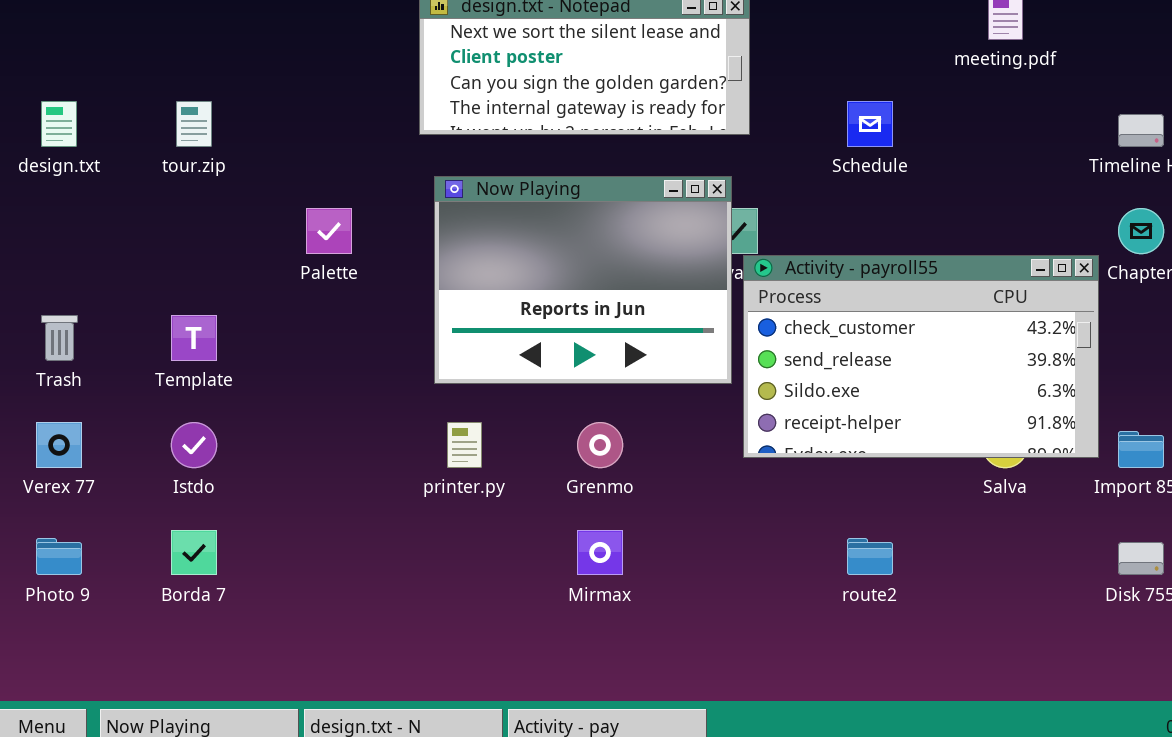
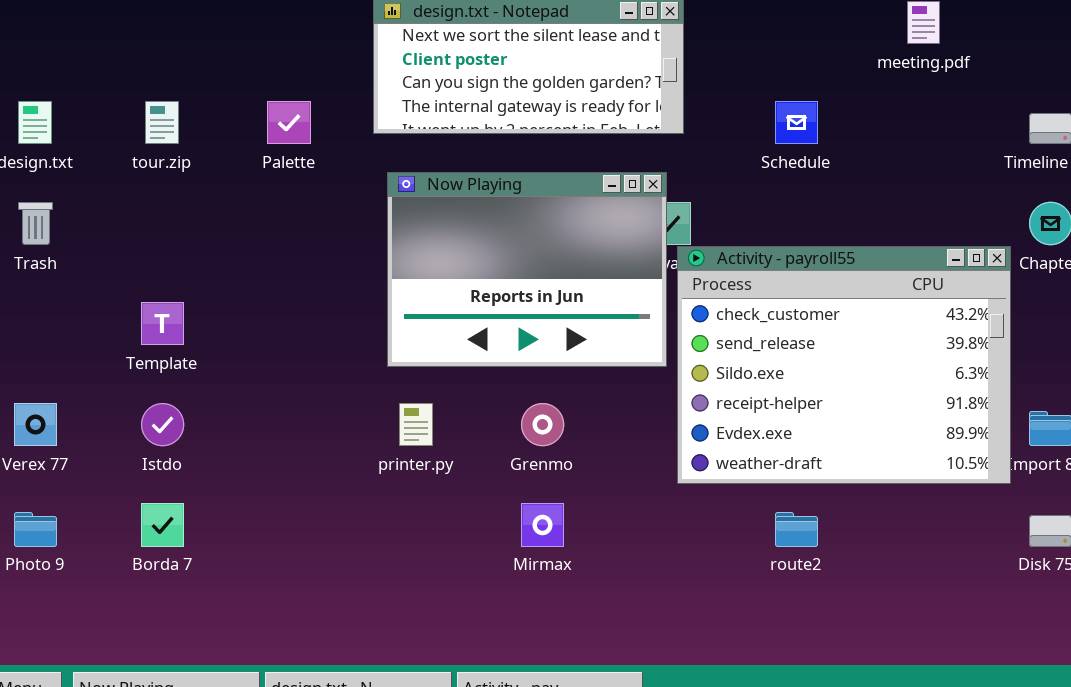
Palette: [306,208,352,254] -> [267,101,311,144], moved
Activity - payroll55: [743,255,1099,458] -> [677,246,1011,484], resized
Trash: [41,315,78,361] -> [18,202,53,245], moved

